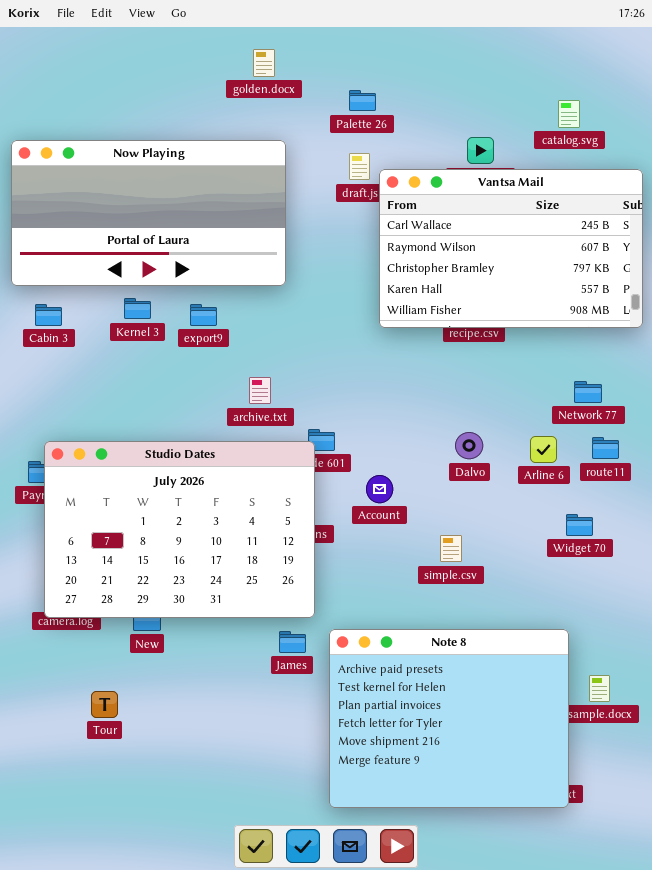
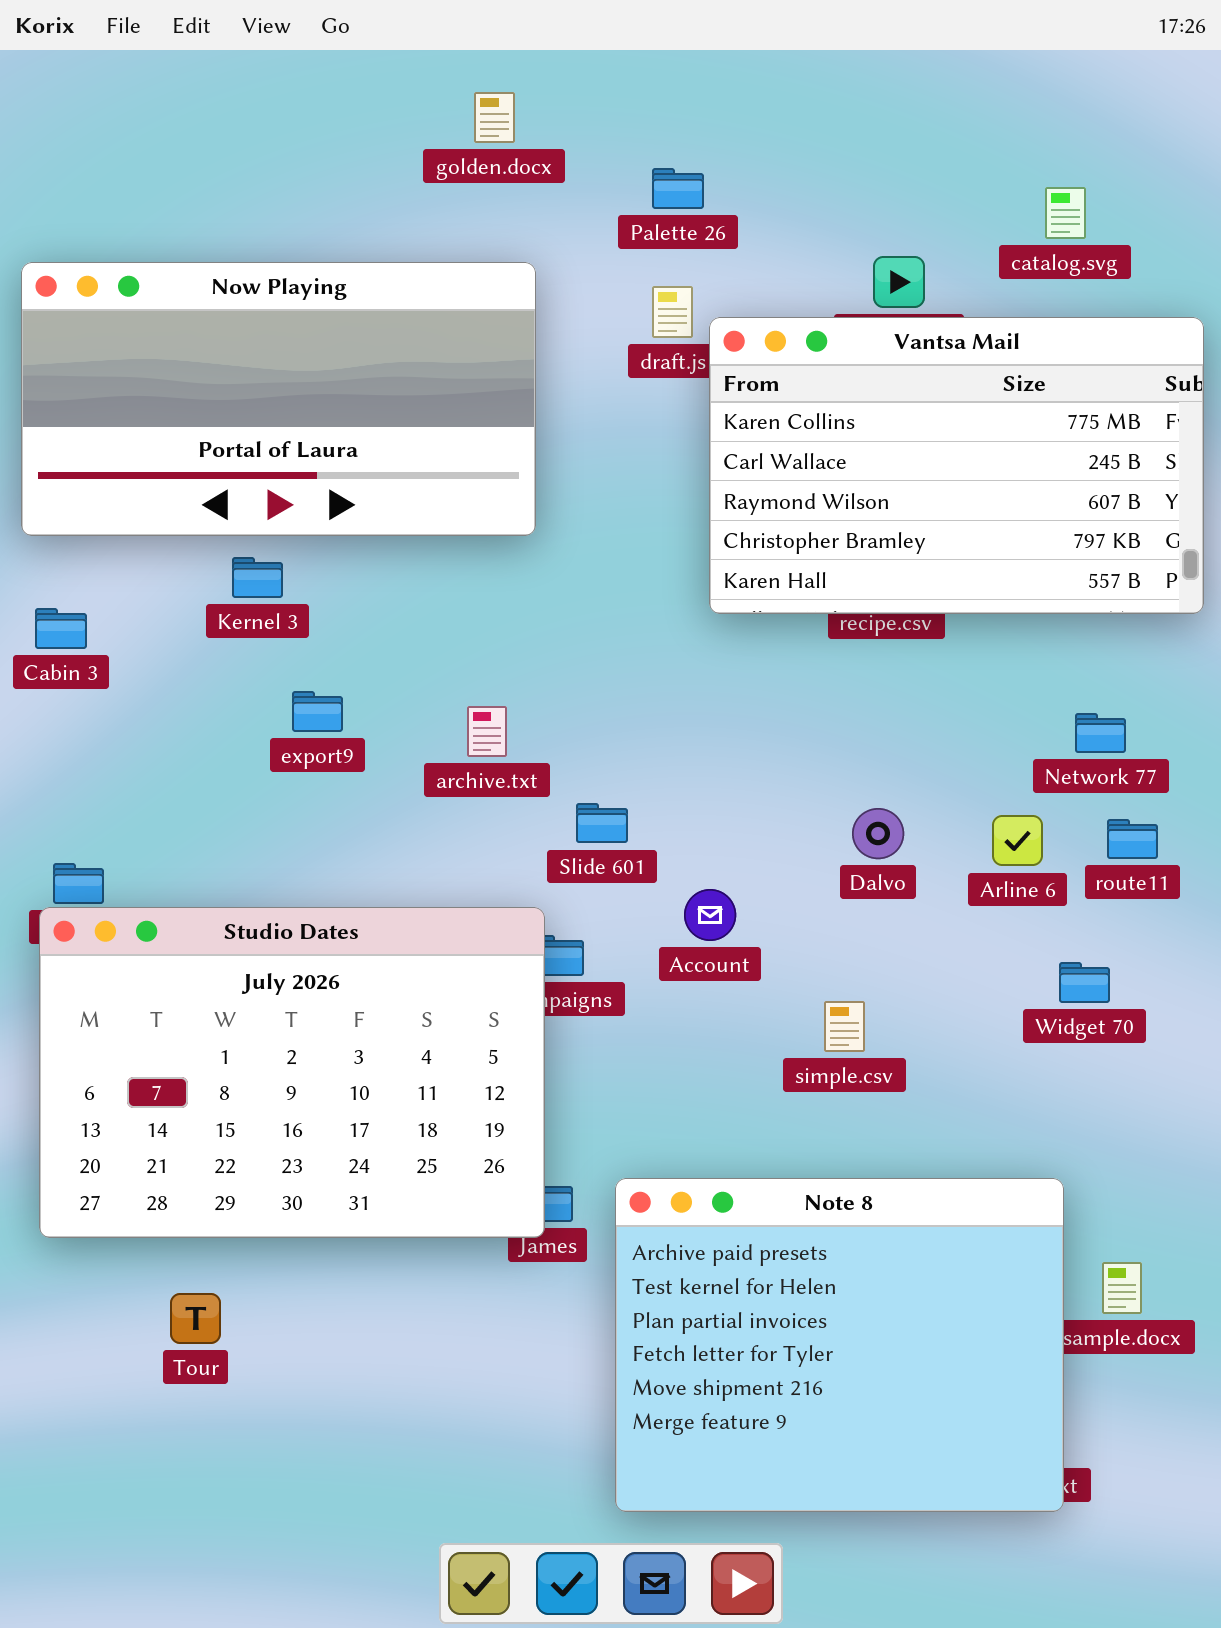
Vantsa Mail: [379,169,643,328] -> [709,317,1204,614], scrolled up 1 row
Cabin 3: [35,304,62,326] -> [35,608,87,649], moved
export9: [190,304,217,326] -> [292,691,343,732], moved
Studio Dates: [44,441,315,618] -> [39,907,545,1238], moved

